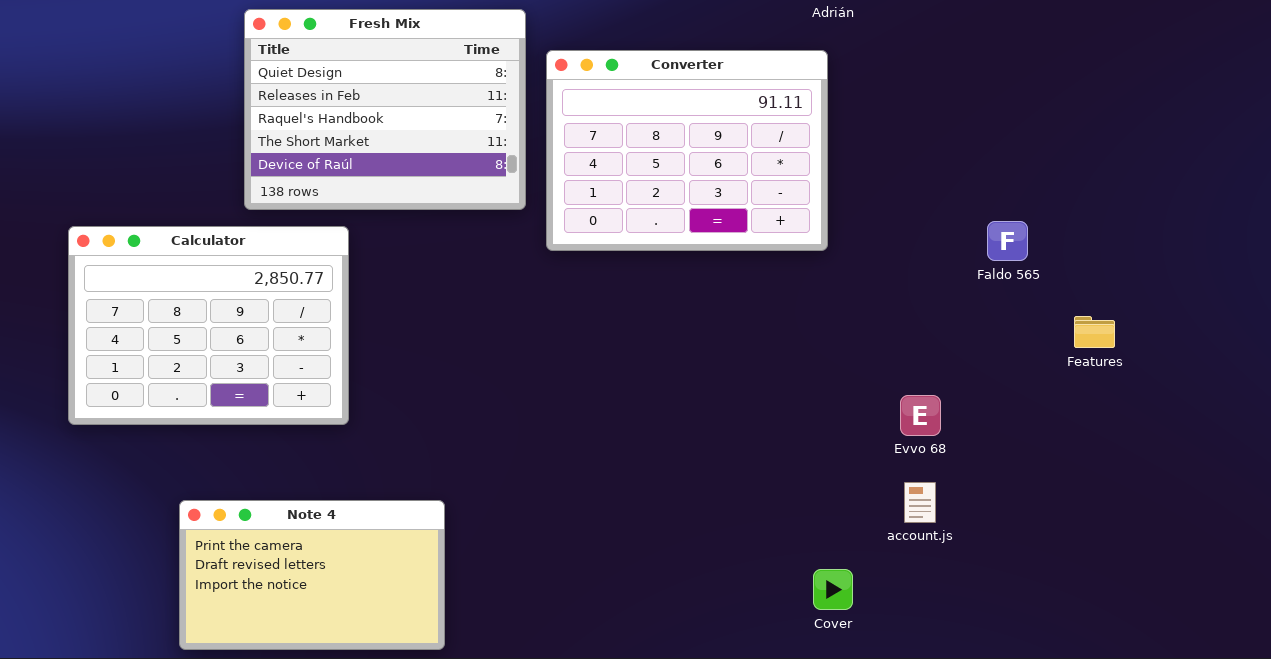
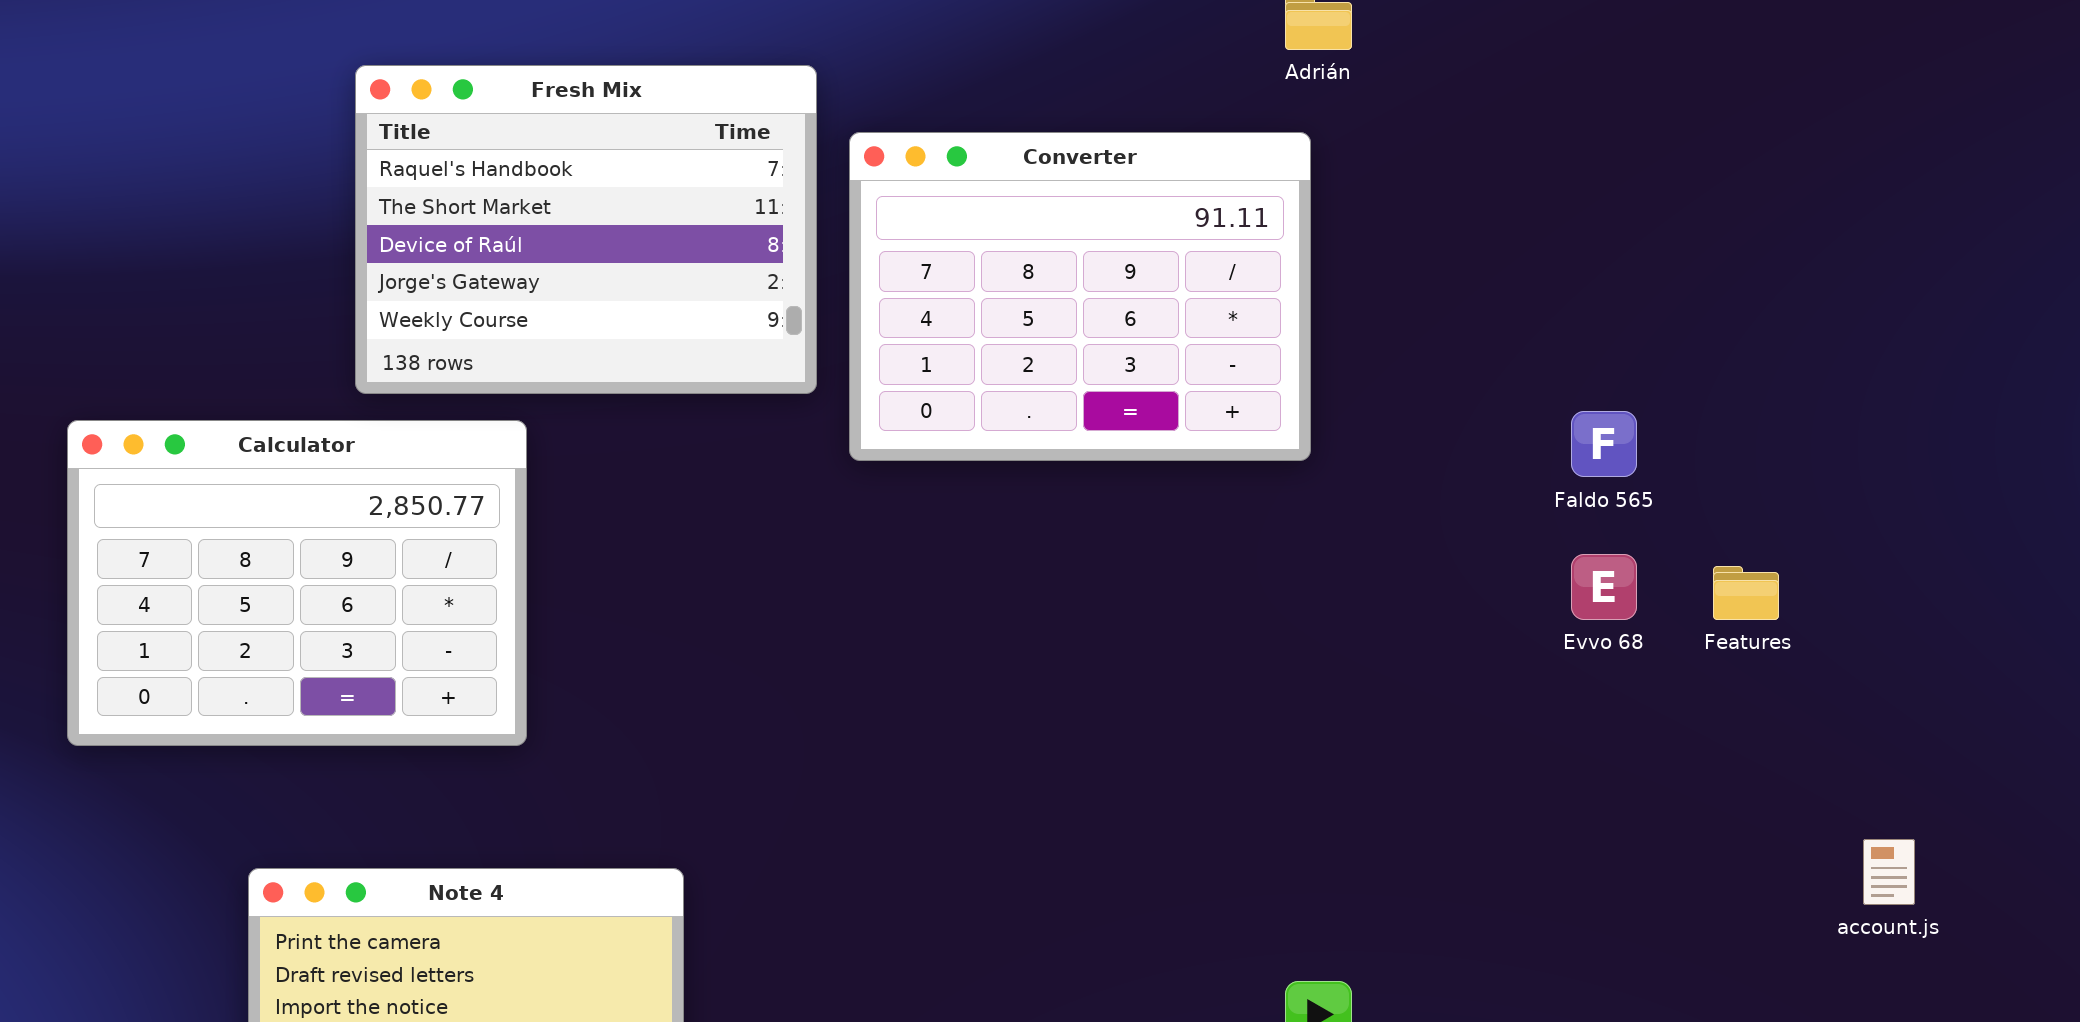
Fresh Mix: [244,9,526,210] -> [355,65,817,394], scrolled down 2 rows
Evvo 68: [900,395,941,436] -> [1571,554,1637,620], moved
account.js: [904,482,936,523] -> [1863,839,1915,905], moved

